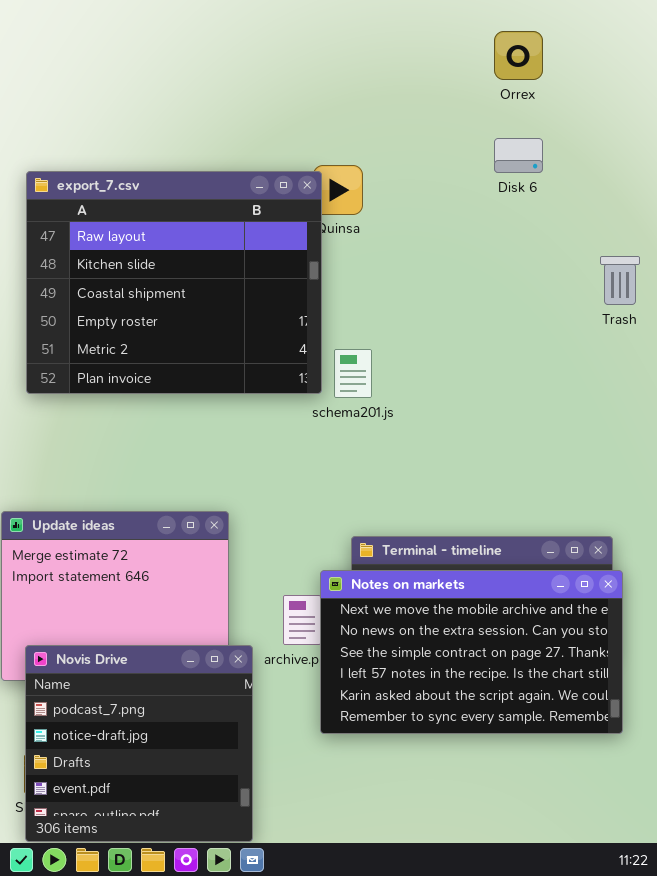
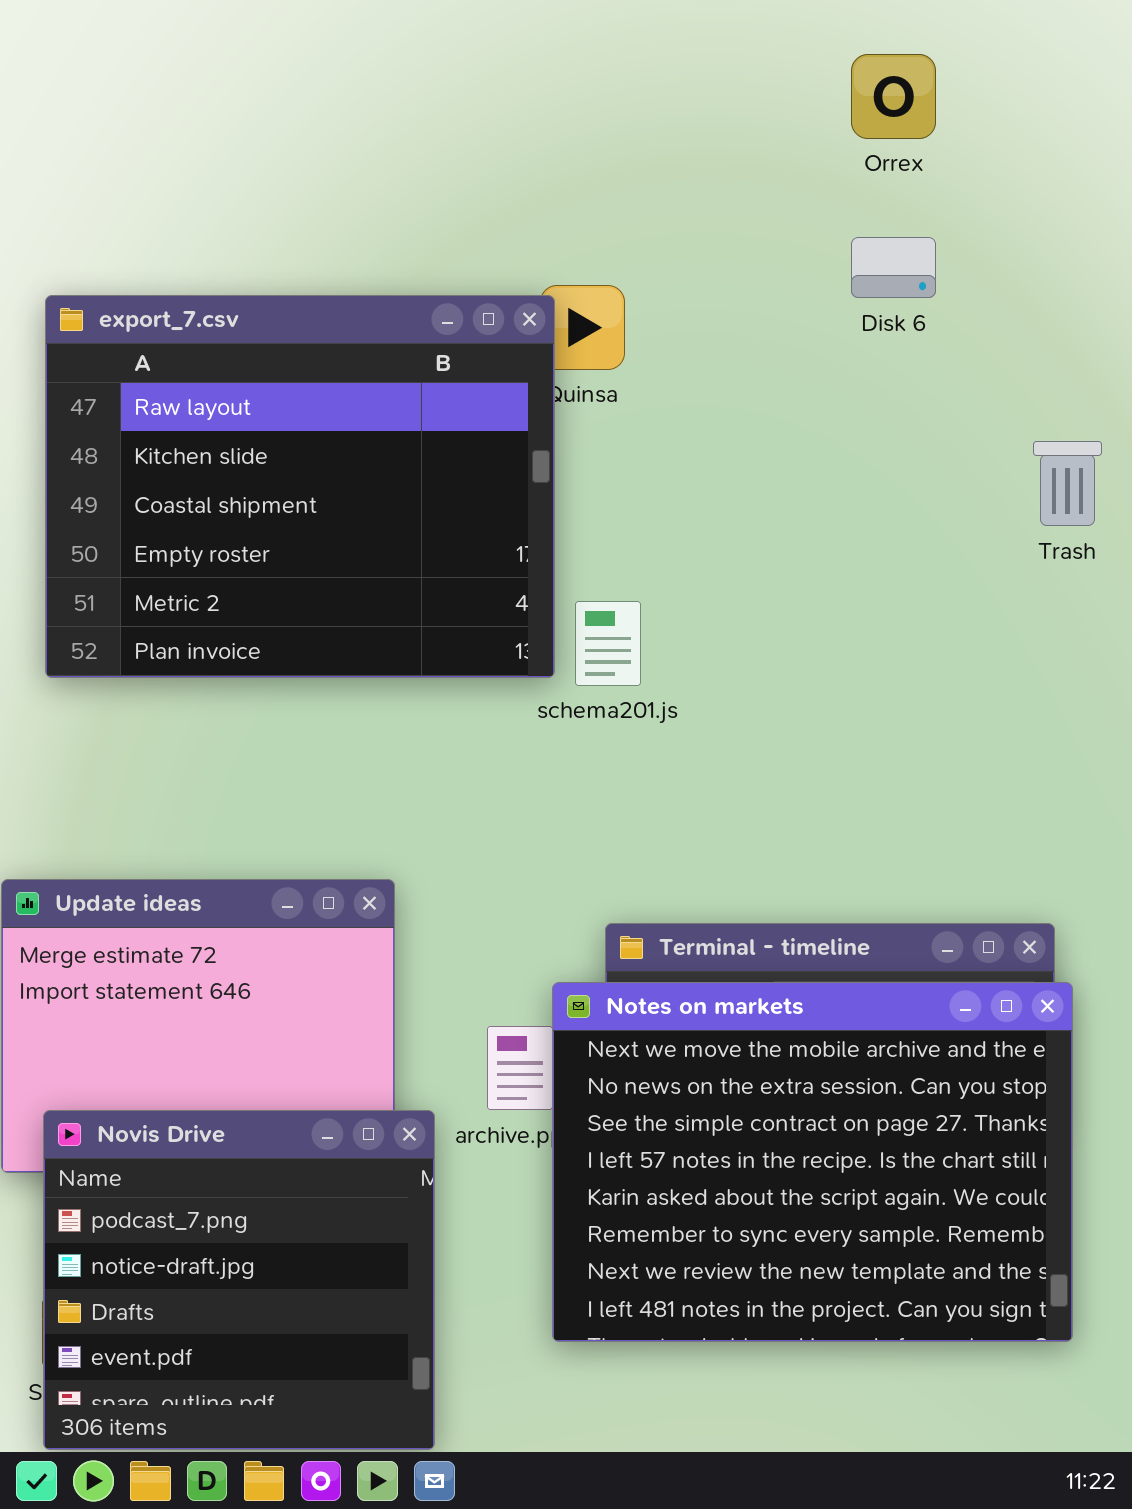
Notes on markets: [320,570,623,734] -> [552,982,1073,1342], resized

